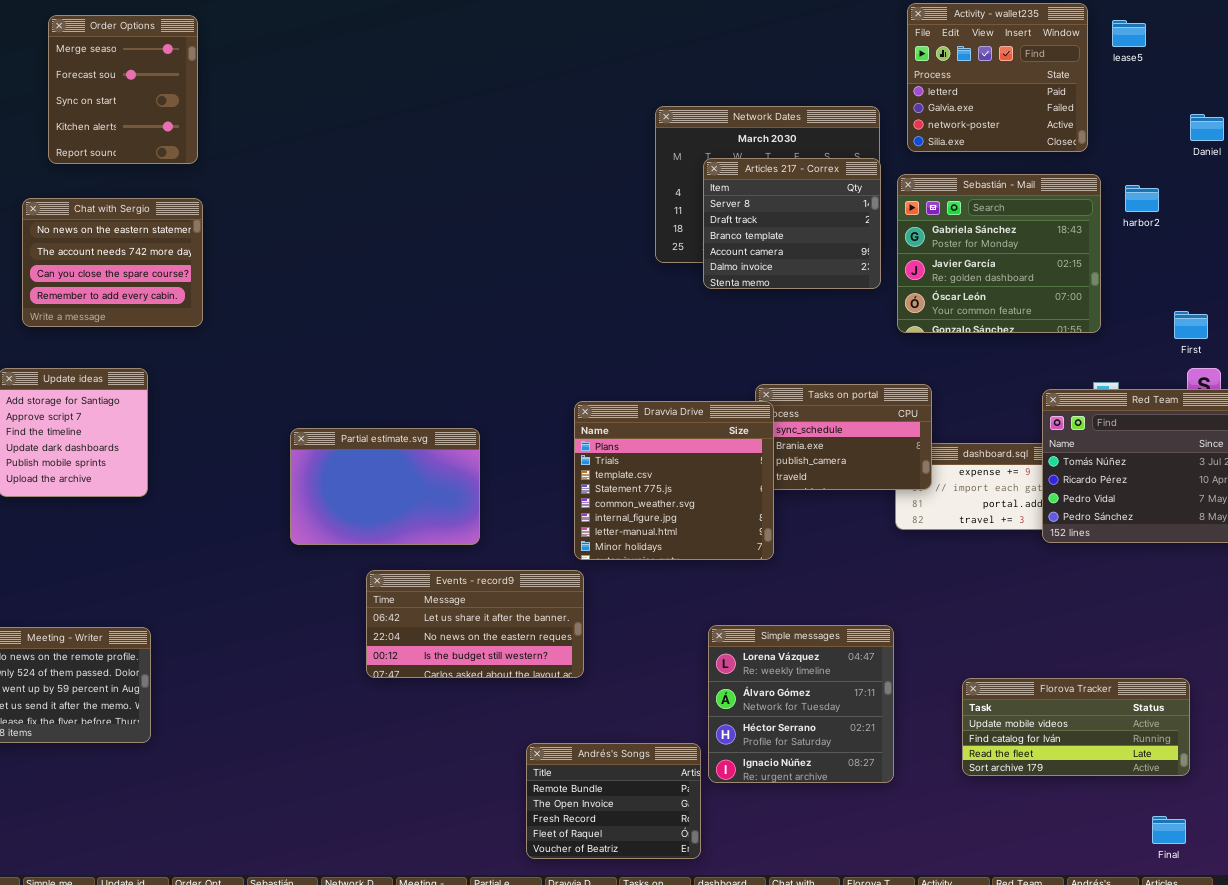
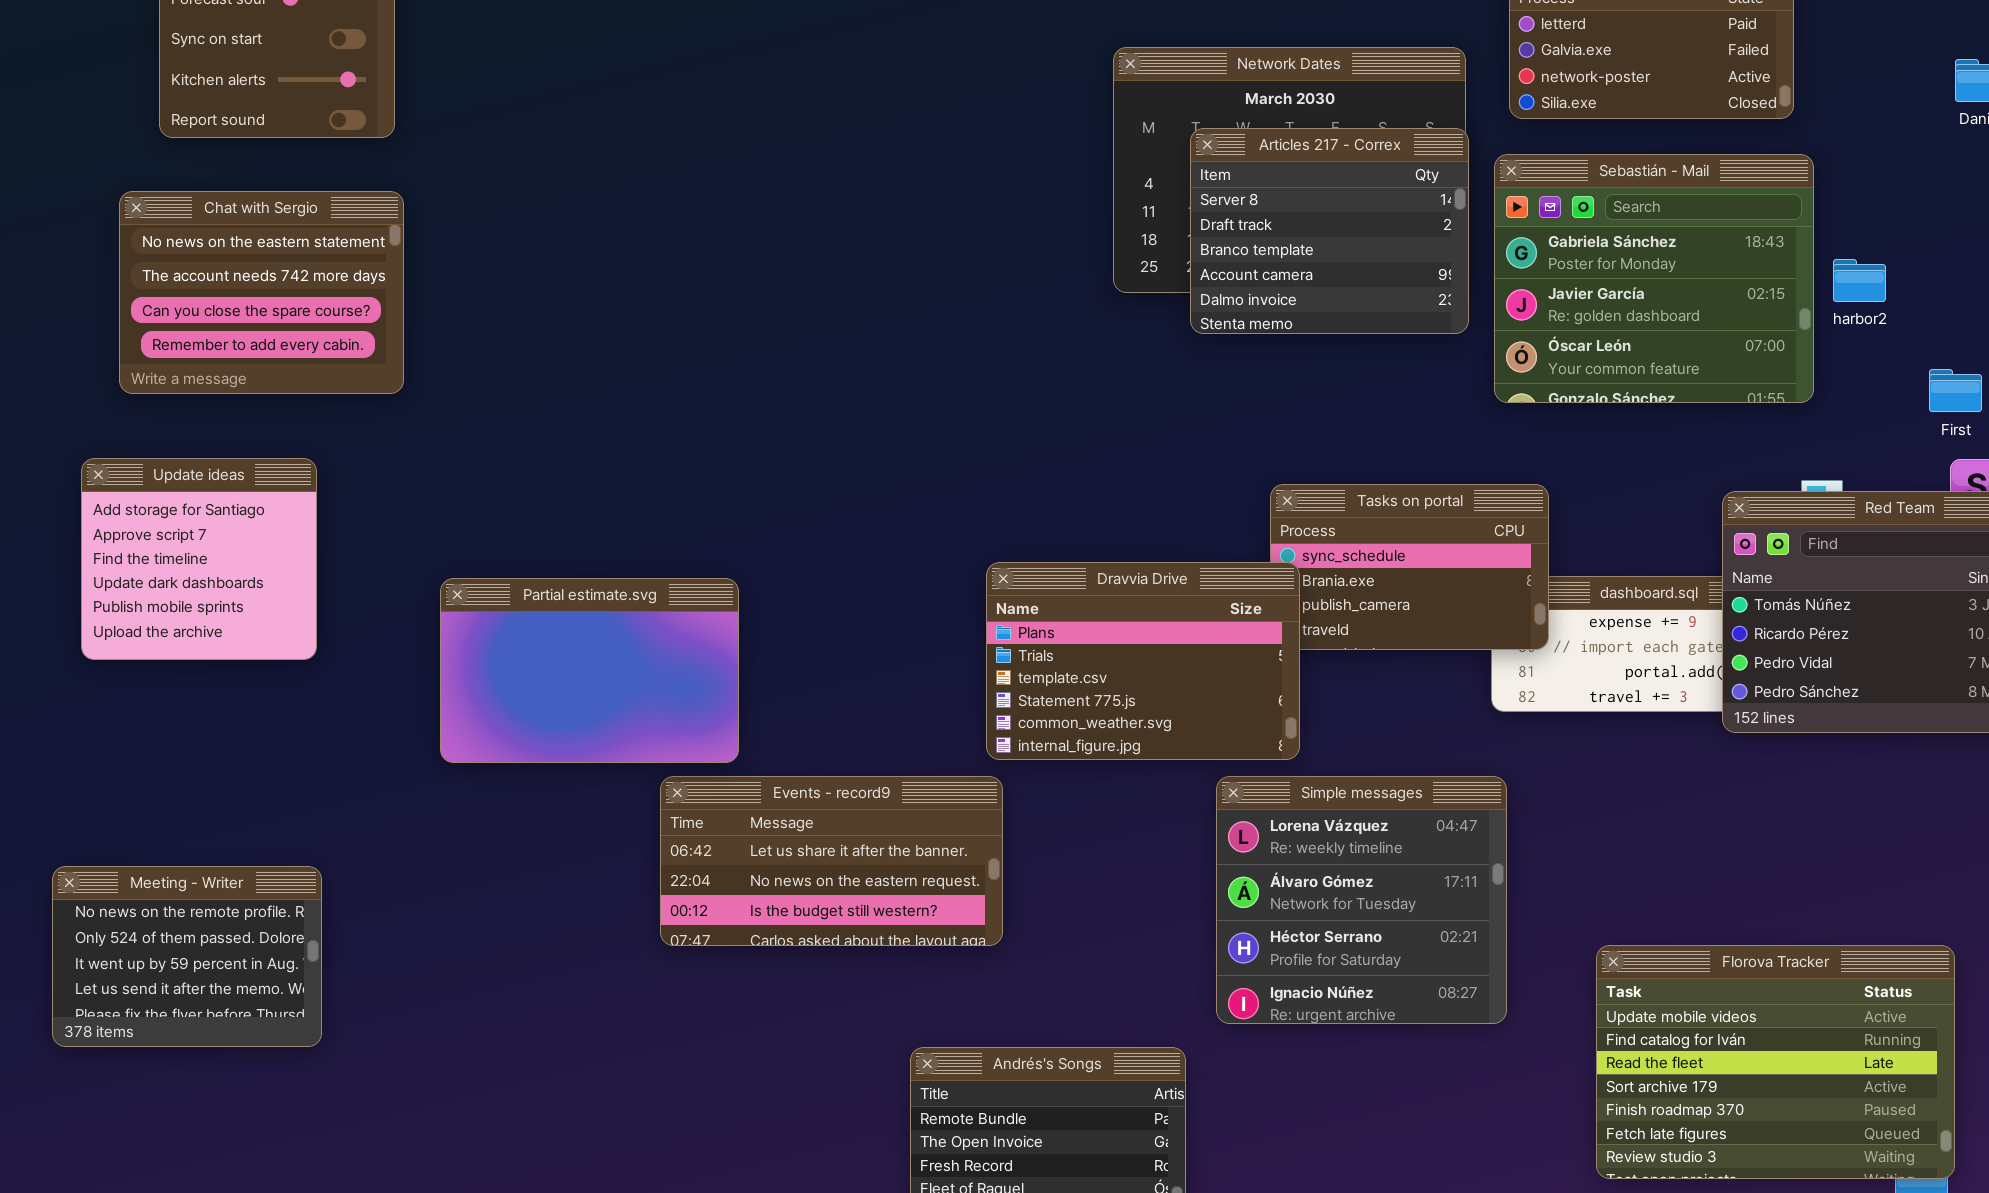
harbor2: [1125,185,1159,212] -> [1833,259,1886,302], moved
Dravvia Drive: [574,401,774,560] -> [986,562,1300,760], resized
Partial estimate.svg: [290,428,480,545] -> [440,578,739,763], moved
Simple messages: [708,625,894,783] -> [1216,776,1507,1024], moved
Florova Tracker: [962,678,1190,776] -> [1596,945,1955,1179], resized

